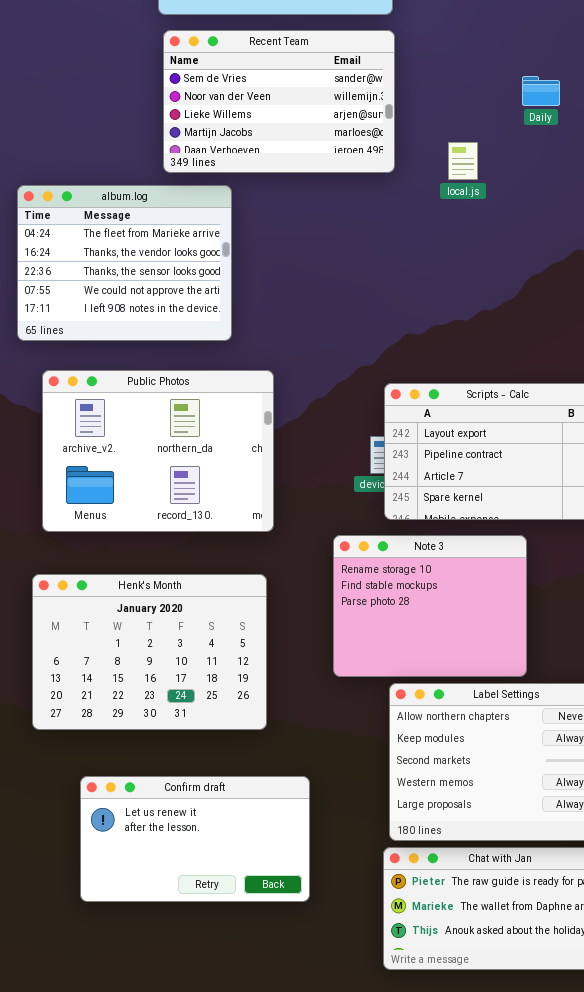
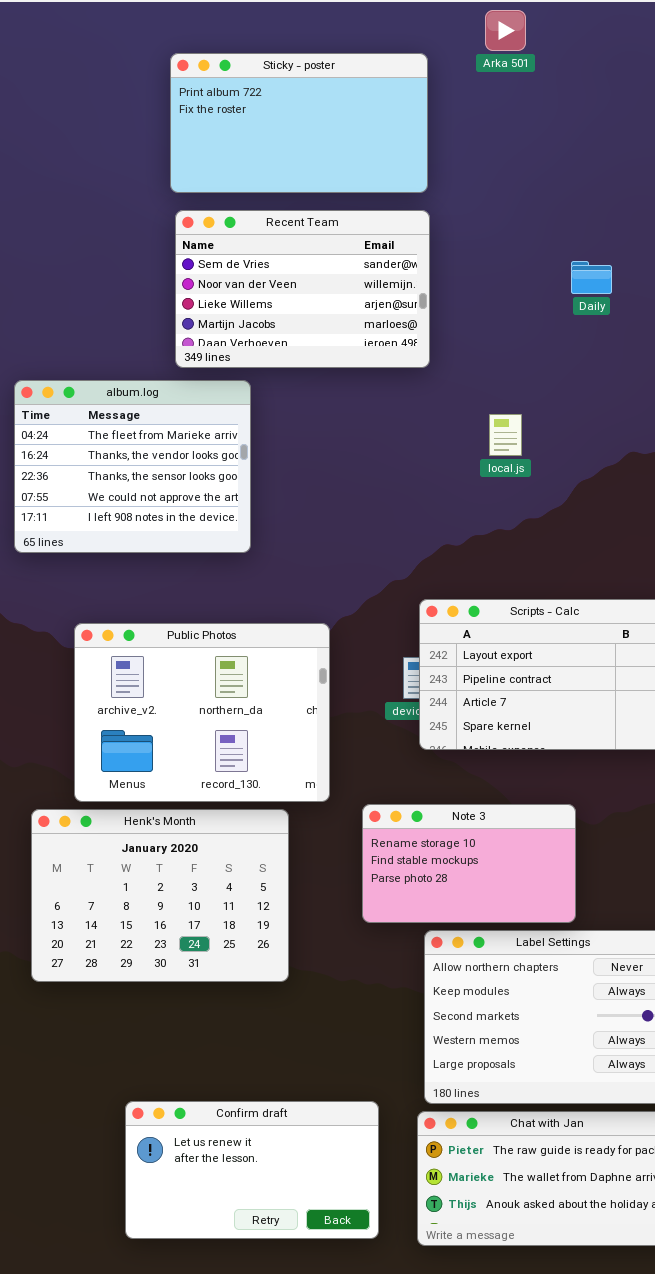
local.js: [448,142,478,180] -> [489,414,522,456], moved
Public Photos: [42,370,274,532] -> [74,623,330,802], moved
Note 3: [333,535,527,677] -> [362,804,576,923], resized
Confirm draft: [80,776,310,902] -> [125,1101,379,1239], moved

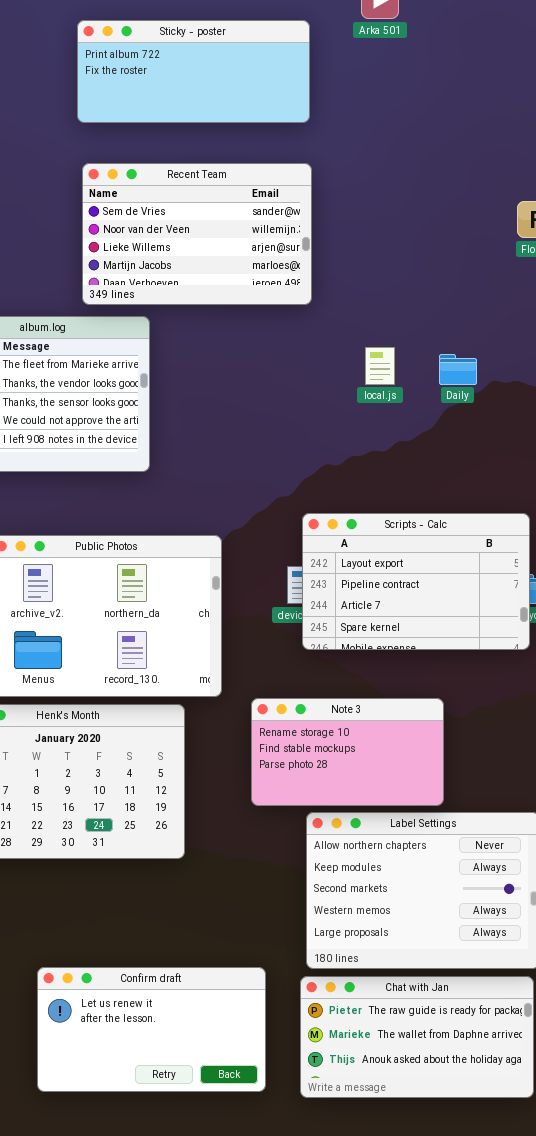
Sticky - poster: [170,53,428,193] -> [77,20,310,123], resized
Daily: [571,261,612,294] -> [439,354,477,385], moved

